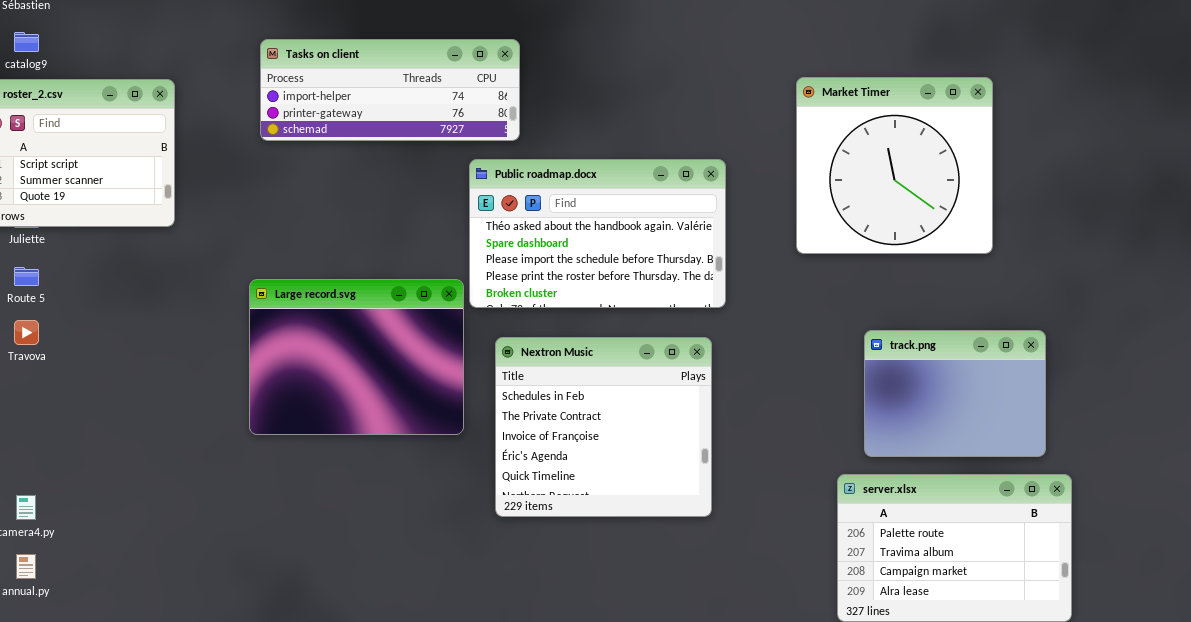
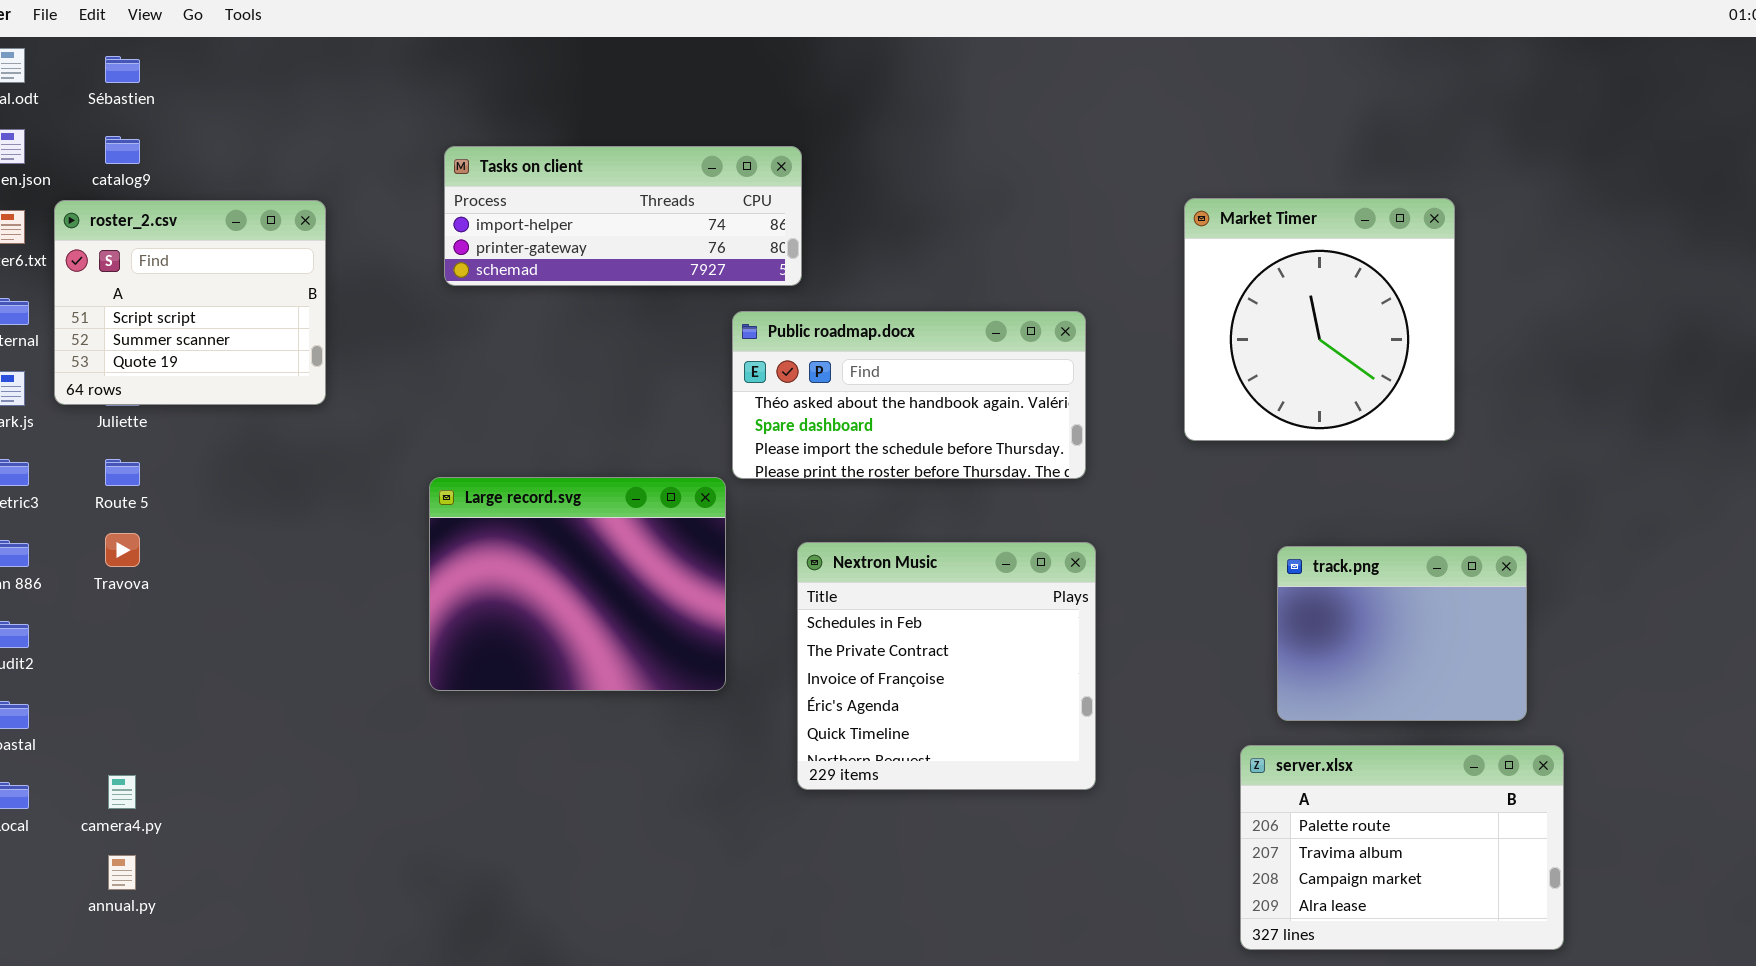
Public roadmap.docx: [469,159,726,308] -> [732,311,1086,479], resized
Nextron Music: [495,337,712,517] -> [797,542,1096,790], moved

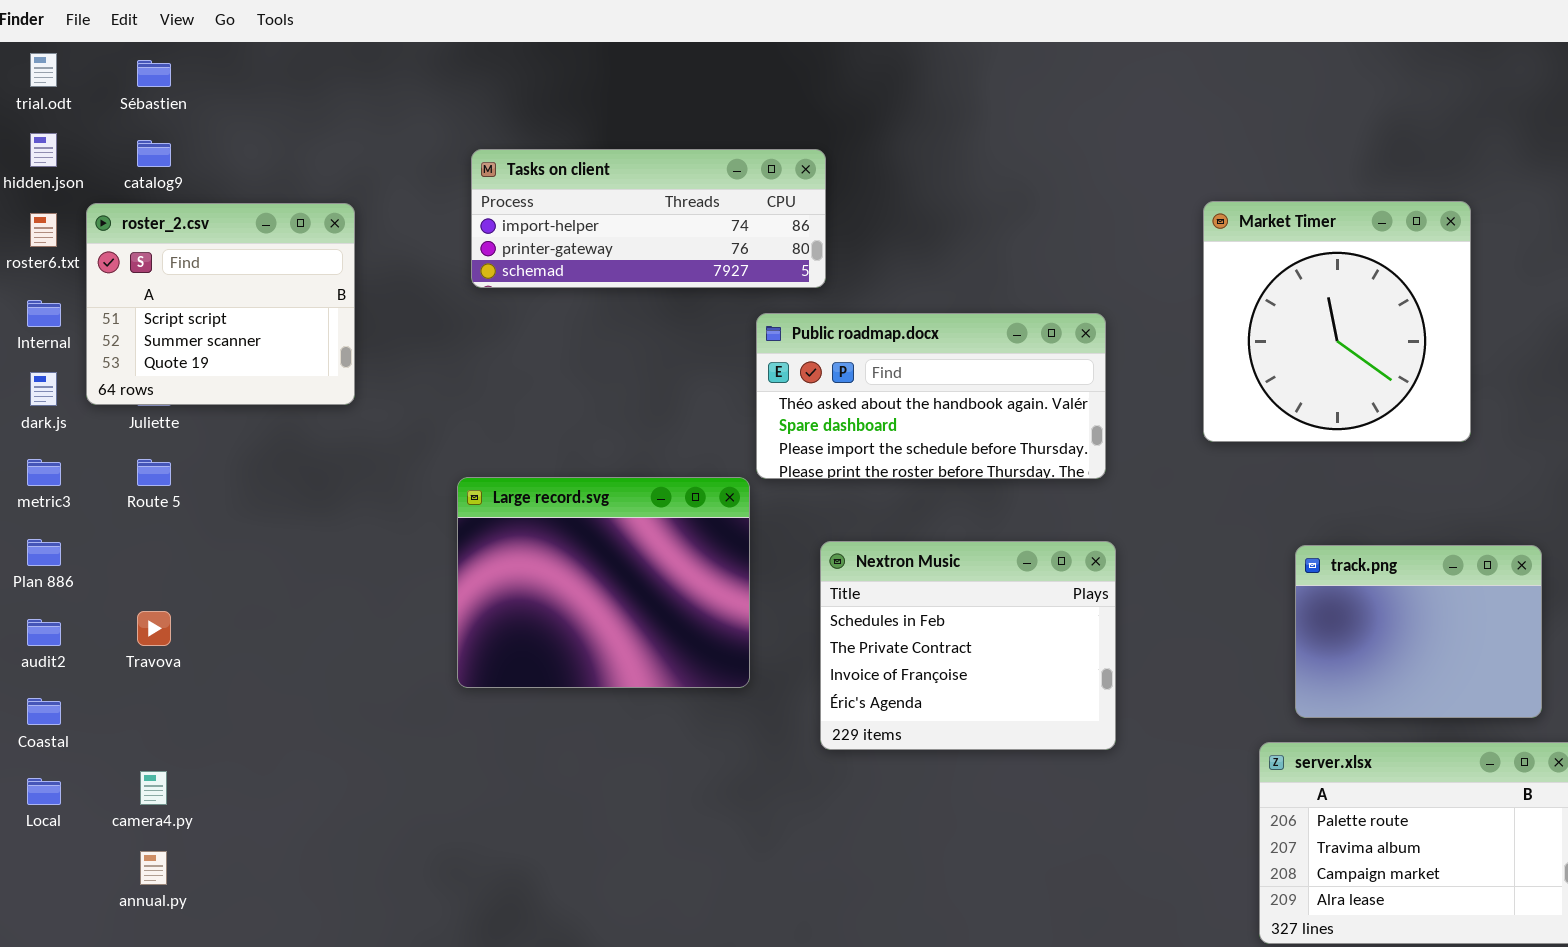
Travova: [105,533,140,567] -> [137,611,171,646], moved
Nextron Music: [797,542,1096,790] -> [820,541,1116,750], resized

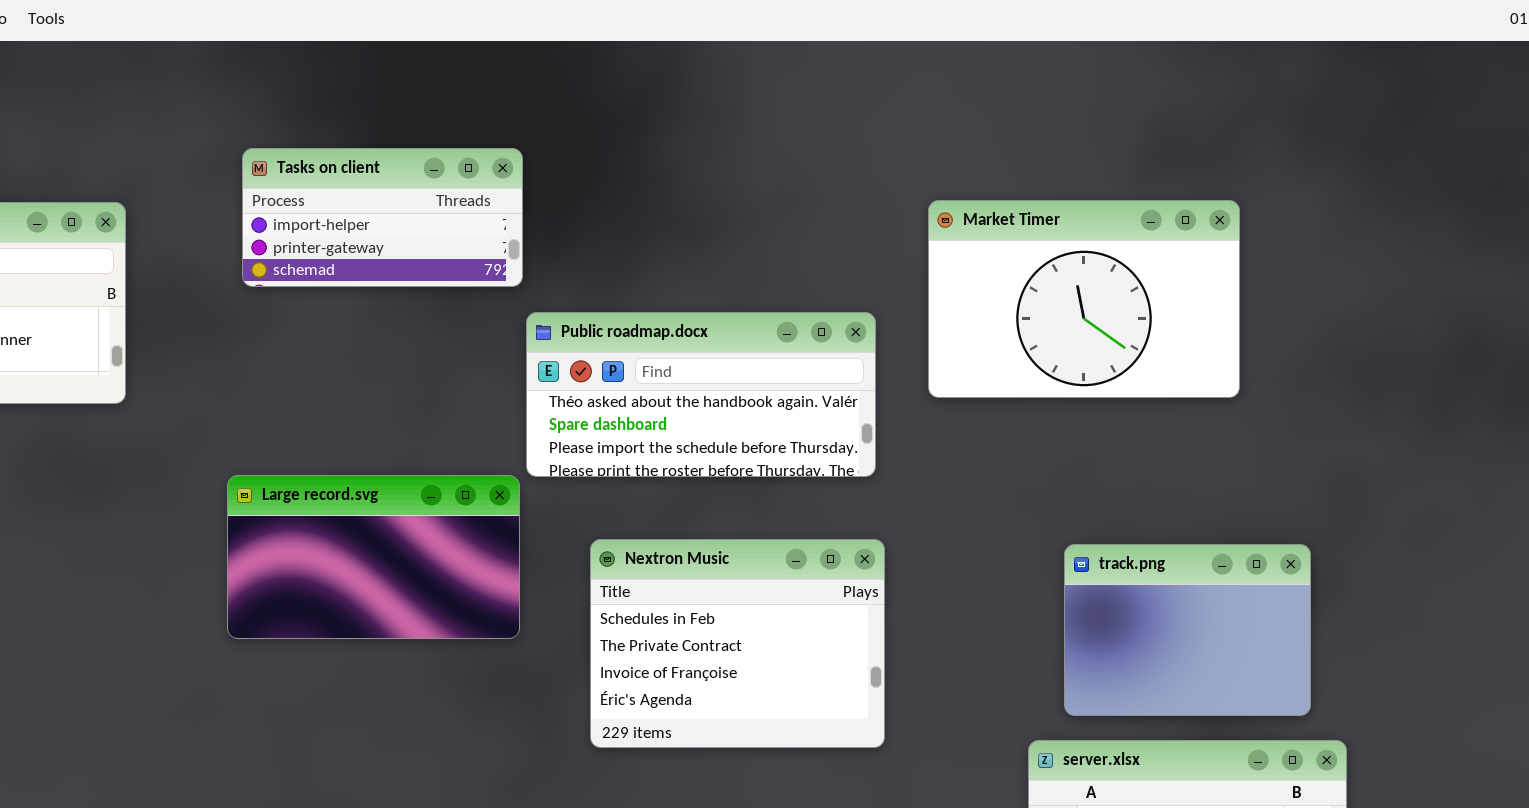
Tasks on client: [471,149,826,288] -> [242,148,523,287], resized
Market Timer: [1203,201,1471,442] -> [928,200,1240,398], resized
Large record.svg: [457,477,750,688] -> [227,475,520,639], resized

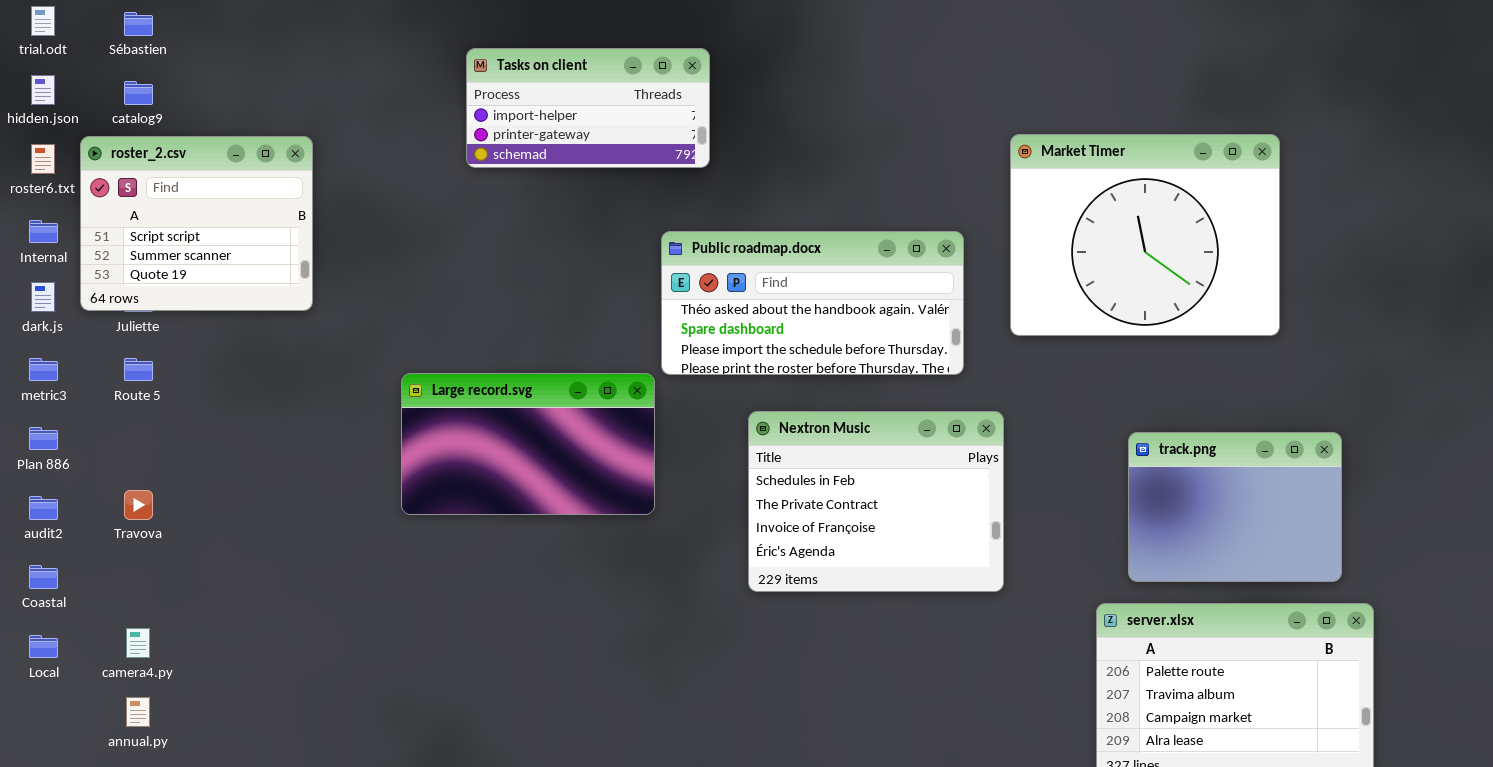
Tasks on client: [242,148,523,287] -> [466,48,710,168], moved
Market Timer: [928,200,1240,398] -> [1010,134,1280,336], resized
Nextron Music: [590,539,885,748] -> [748,411,1004,592], moved

